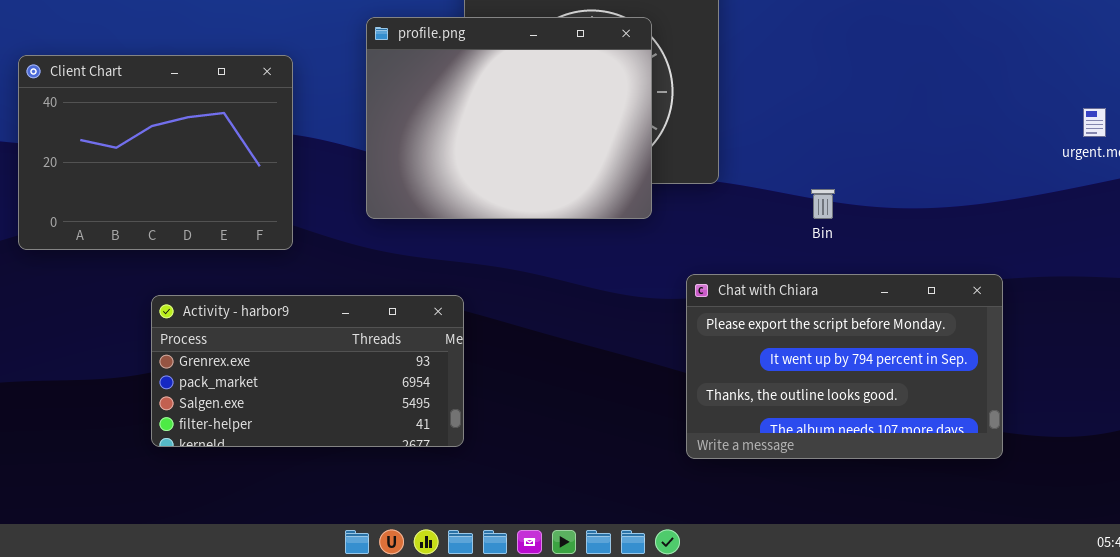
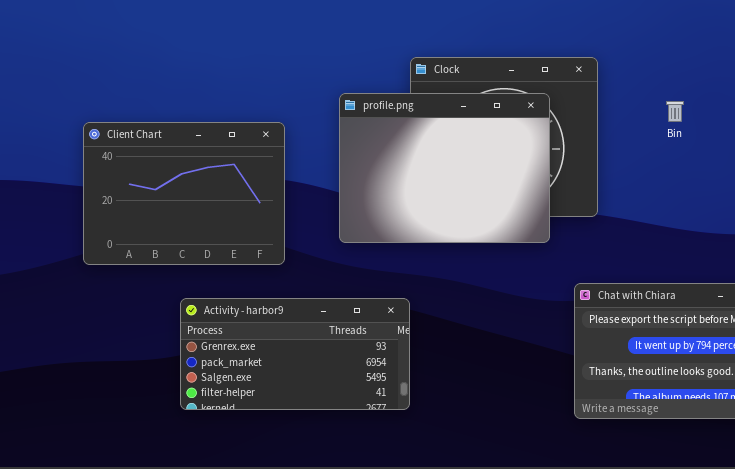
Bin: [811,189,835,219] -> [666,101,684,122], moved

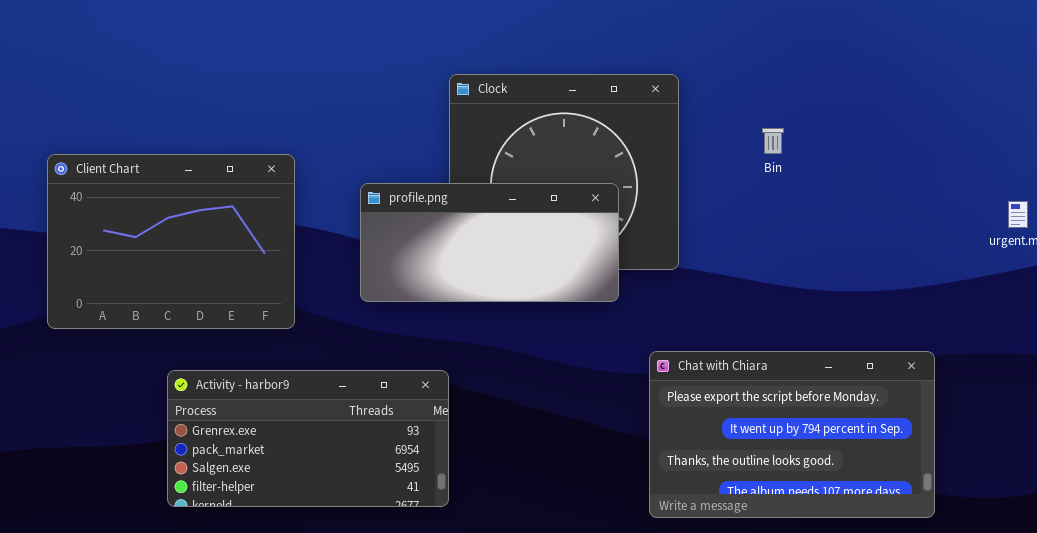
profile.png: [339,93,550,243] -> [360,183,619,302], resized

